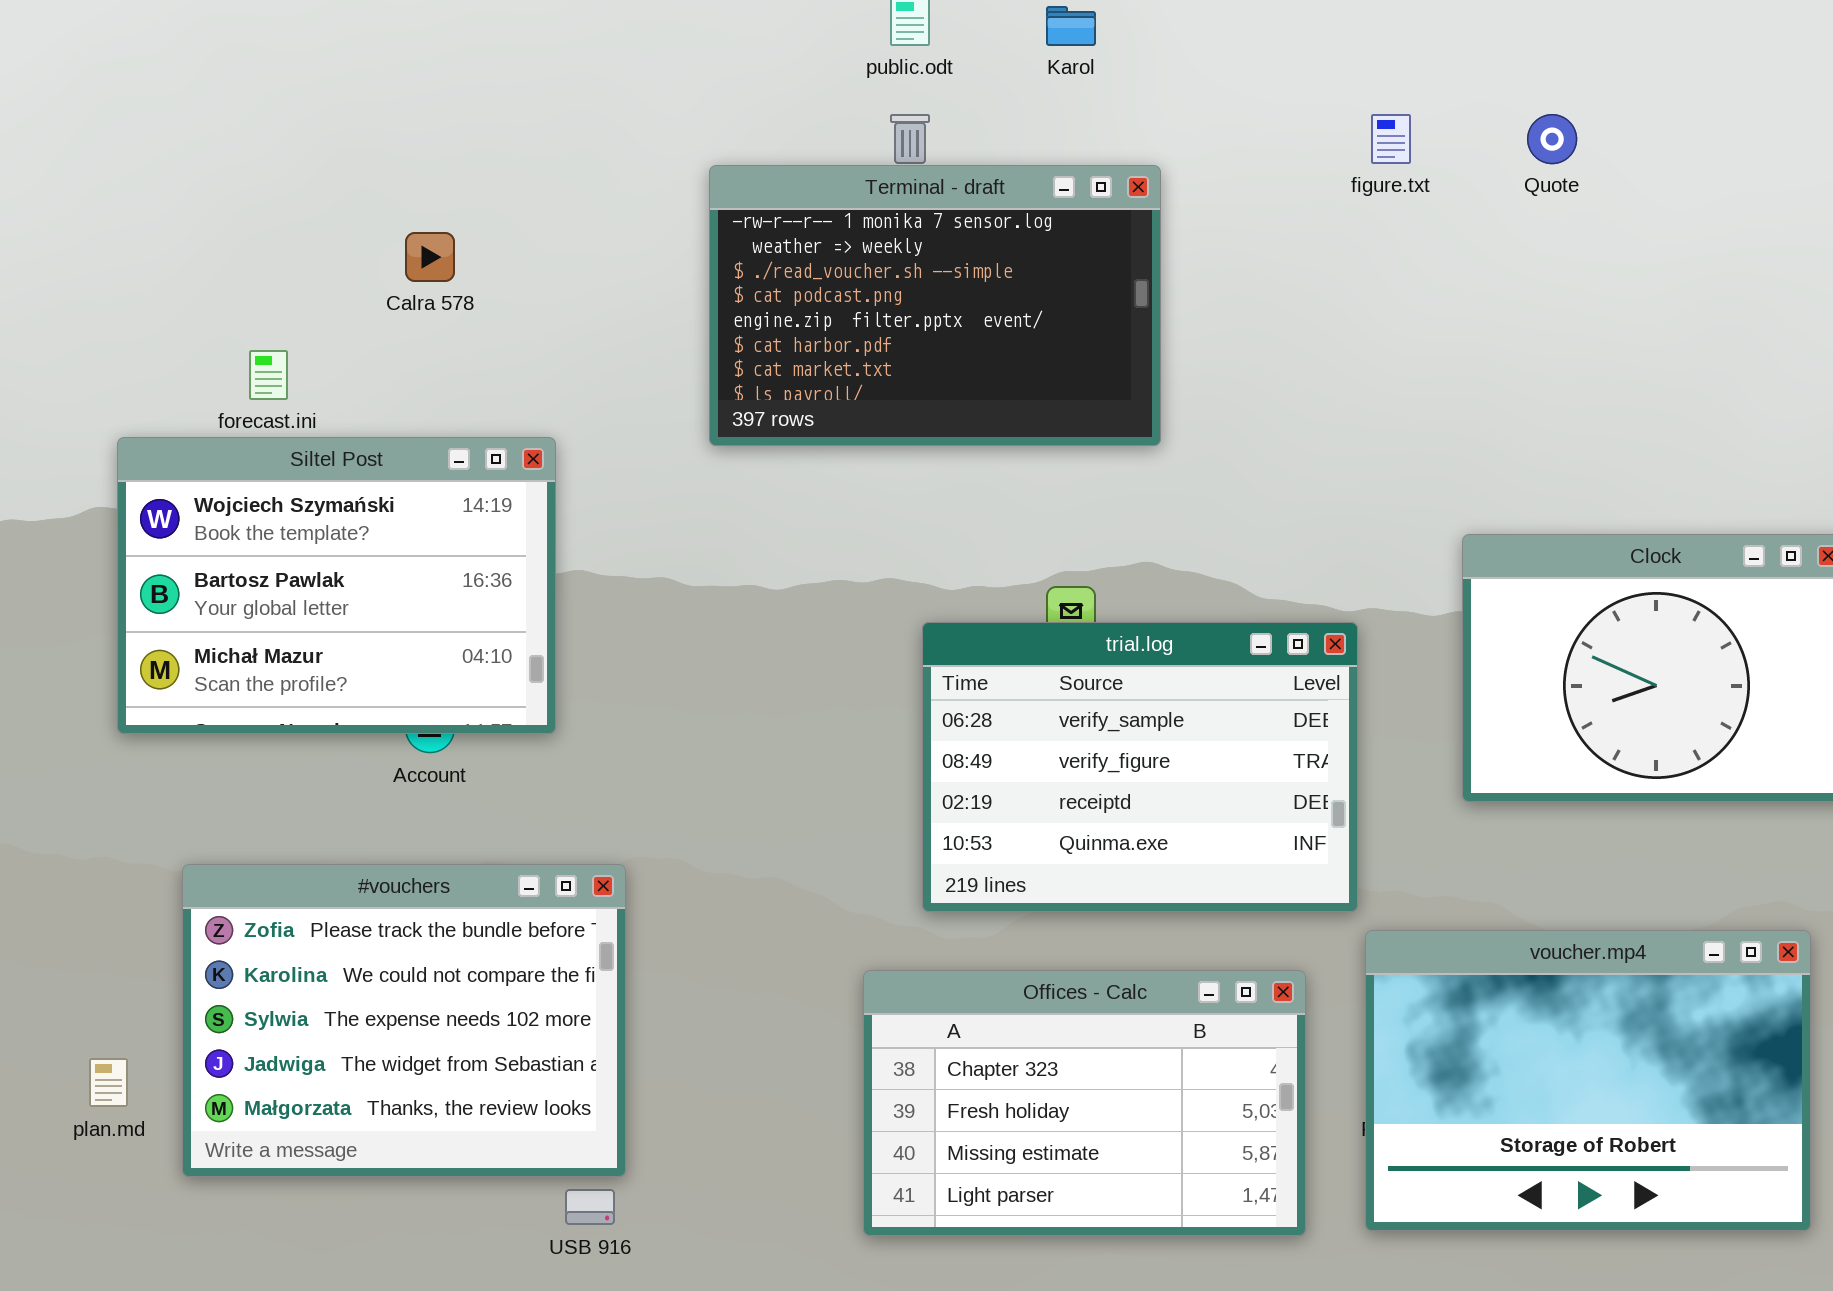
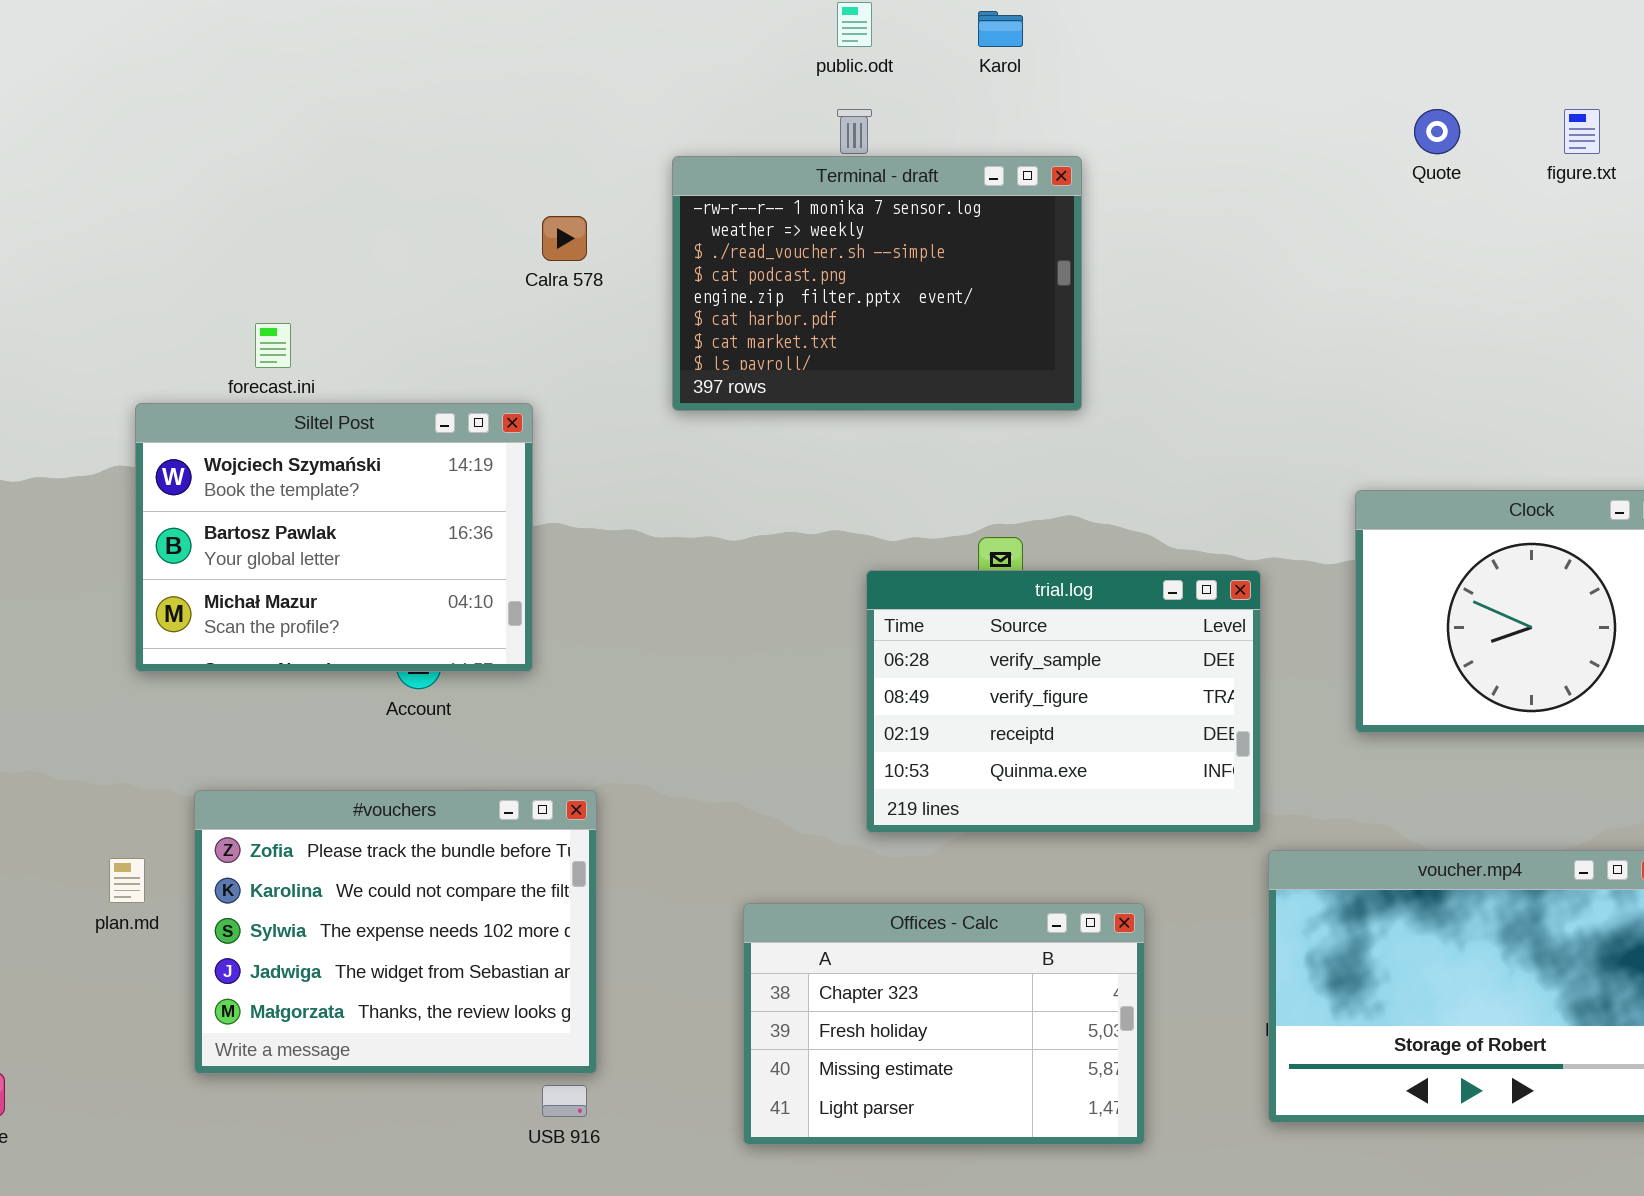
figure.txt: [1371,114,1411,164] -> [1564,109,1600,154], moved
Calra 578: [405,232,455,282] -> [542,216,587,261], moved
Offices - Calc: [863,970,1306,1236] -> [743,903,1145,1145], moved
plan.md: [89,1058,128,1107] -> [109,858,145,903], moved

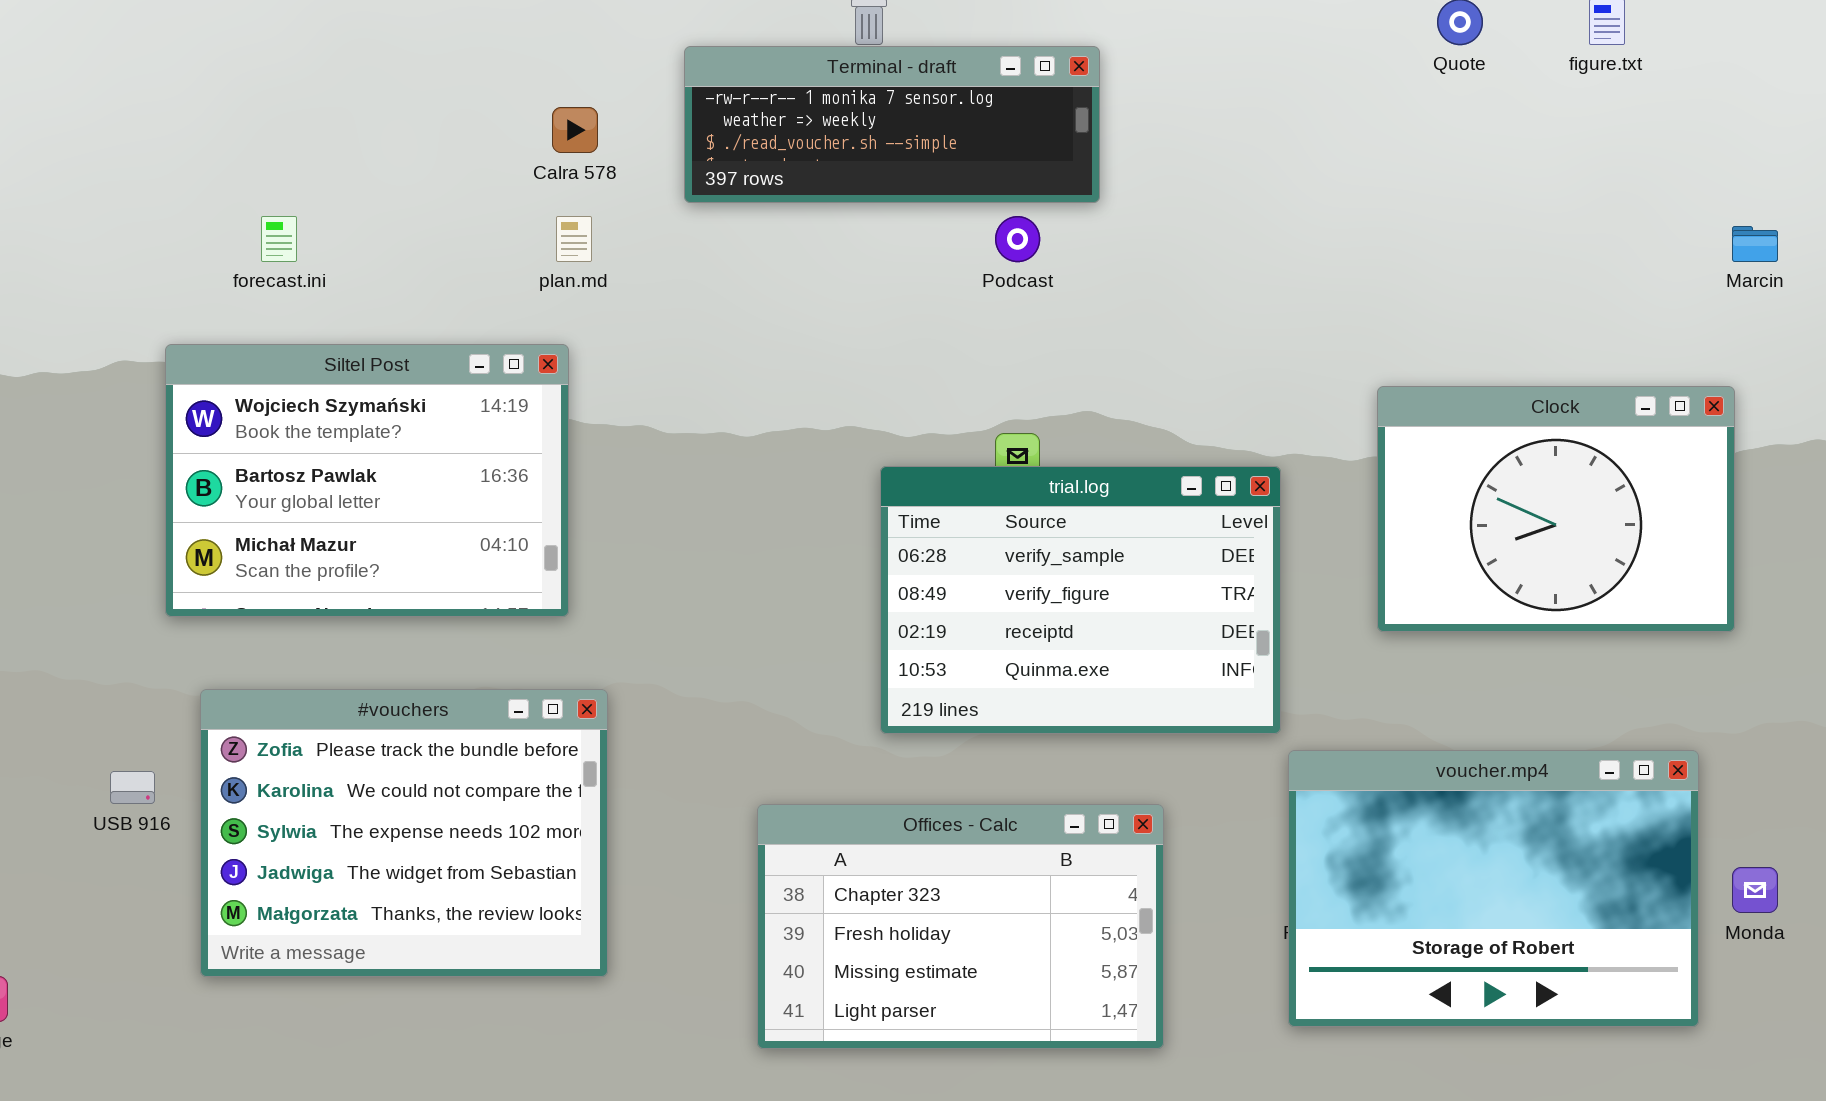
Terminal - draft: [672,156,1082,411] -> [684,46,1100,203], resized
Siltel Post: [135,403,533,672] -> [165,344,569,617], moved
plan.md: [109,858,145,903] -> [556,216,592,262], moved
USB 916: [542,1085,587,1117] -> [110,771,155,804], moved

